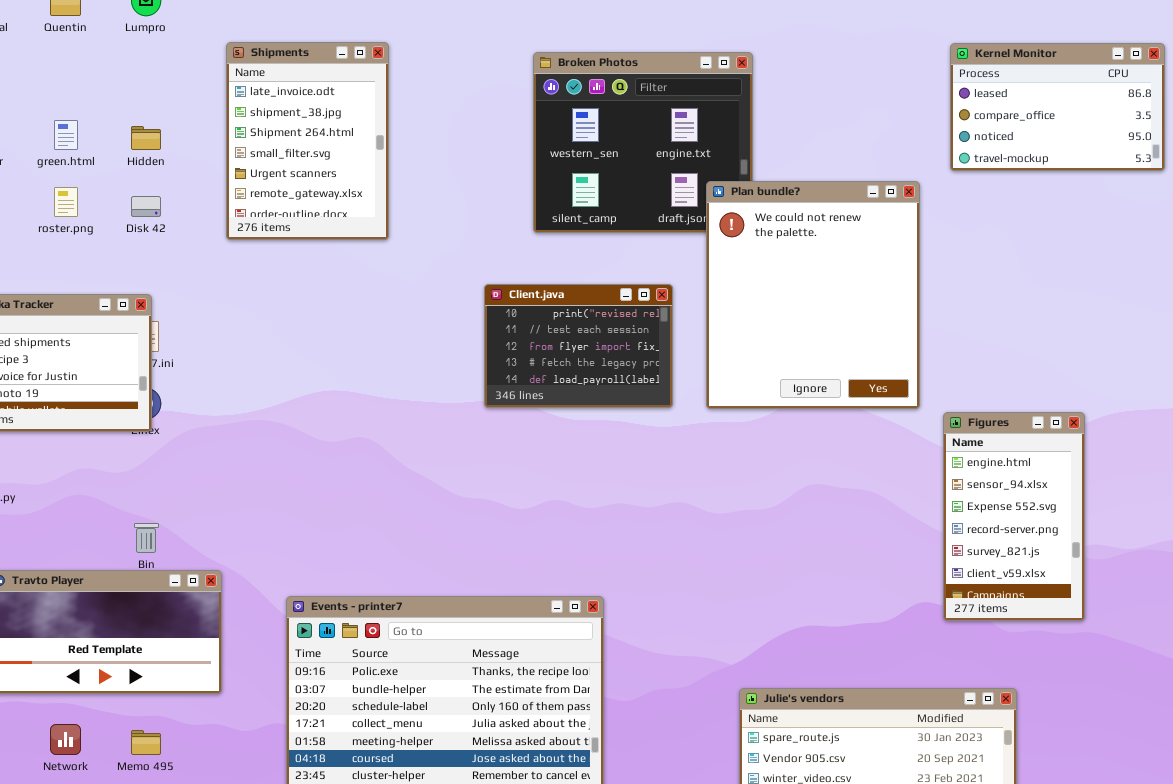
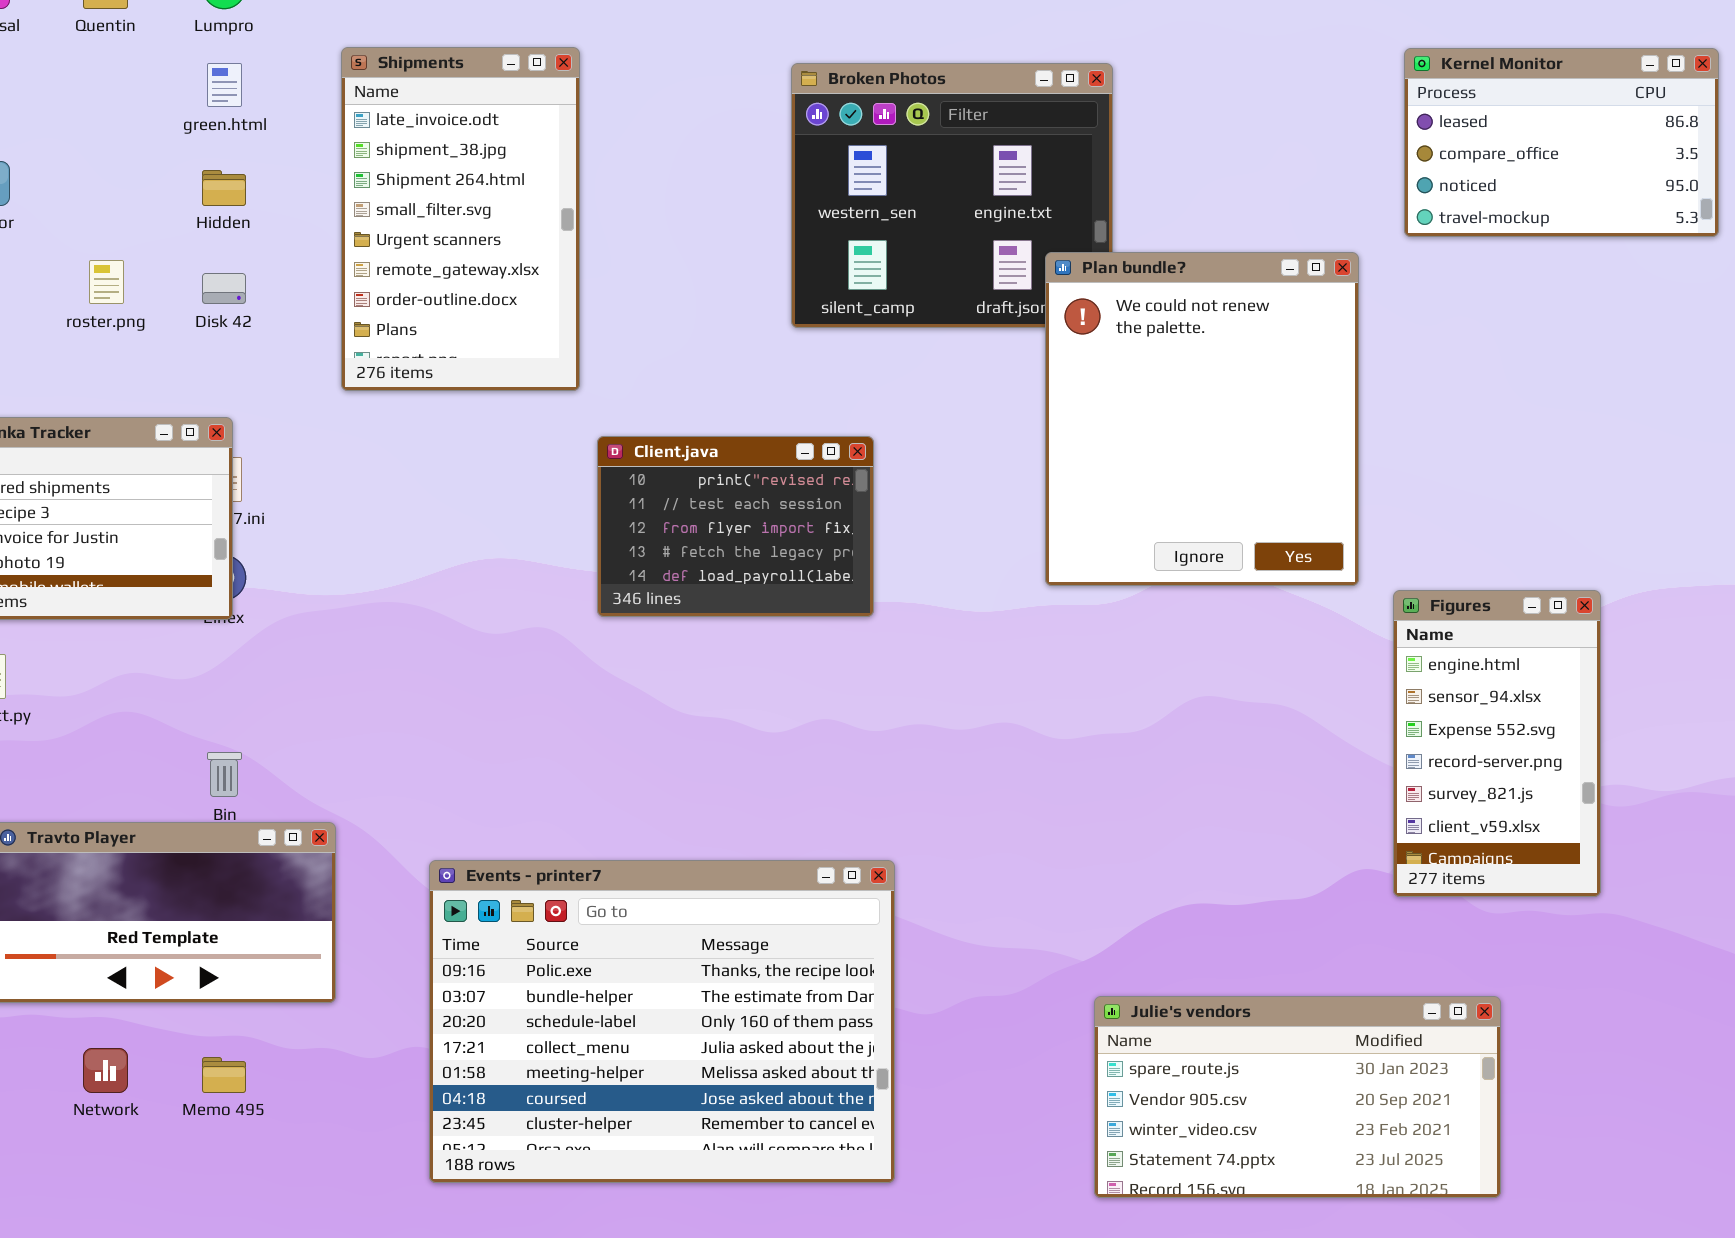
Shipments: [226,42,389,240] -> [341,47,580,391], resized
green.html: [54,120,78,150] -> [207,63,242,107], moved
Client.java: [484,284,673,408] -> [597,436,874,617], moved

